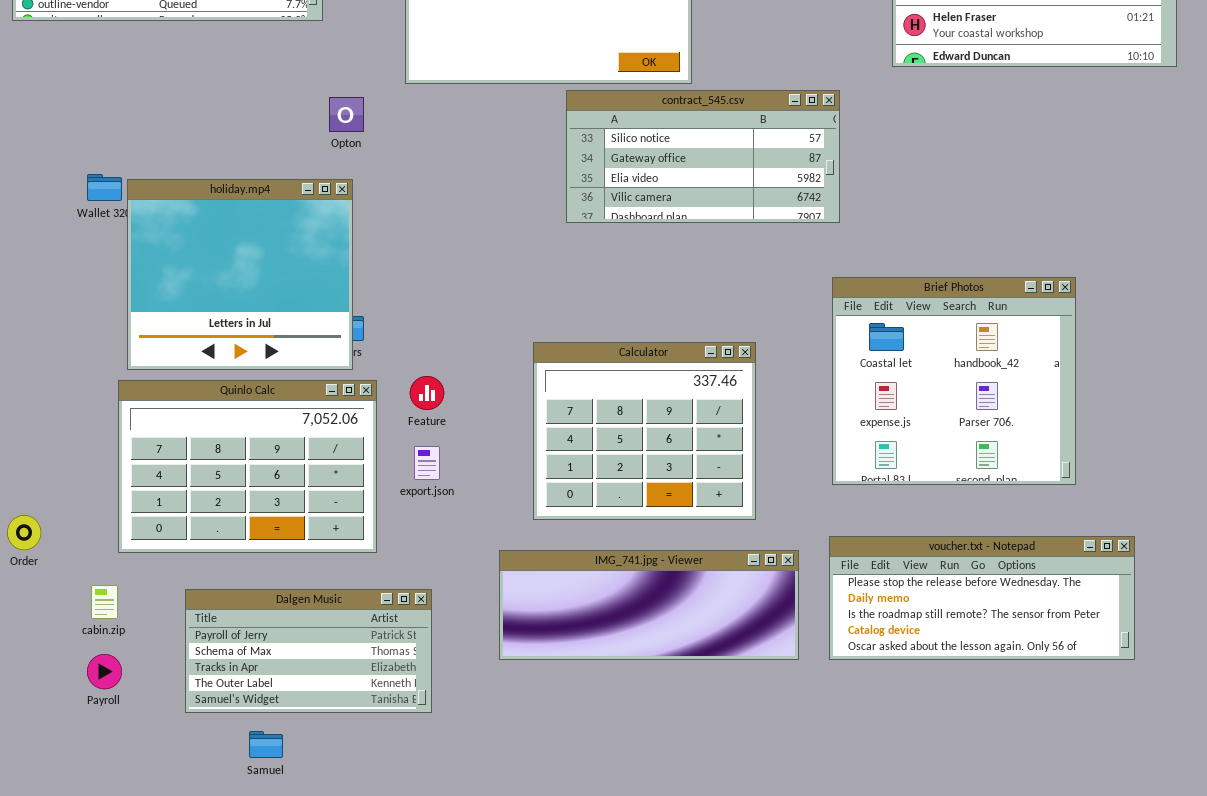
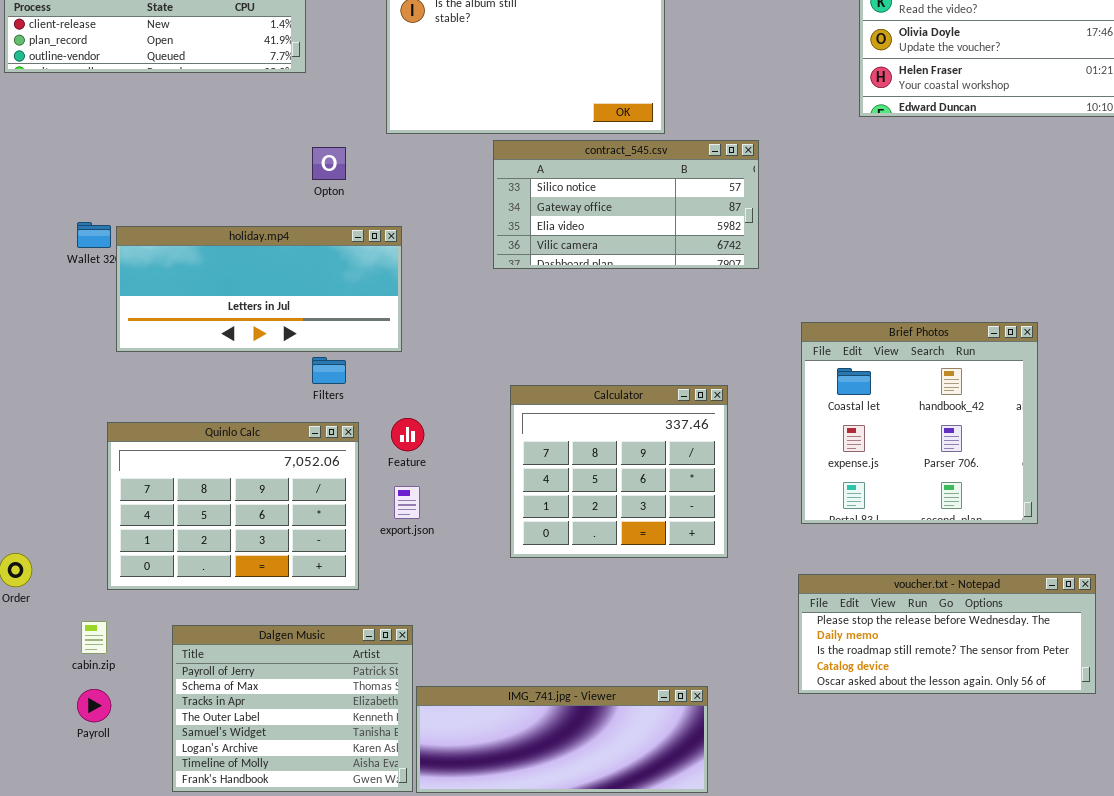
contract_545.csv: [566,90,840,223] -> [493,140,759,269], moved
holiday.mp4: [127,179,353,370] -> [116,226,402,352], resized
IMG_741.jpg - Viewer: [499,550,799,660] -> [416,686,708,793], moved
Dalgen Music: [185,589,432,713] -> [172,625,413,792], resized

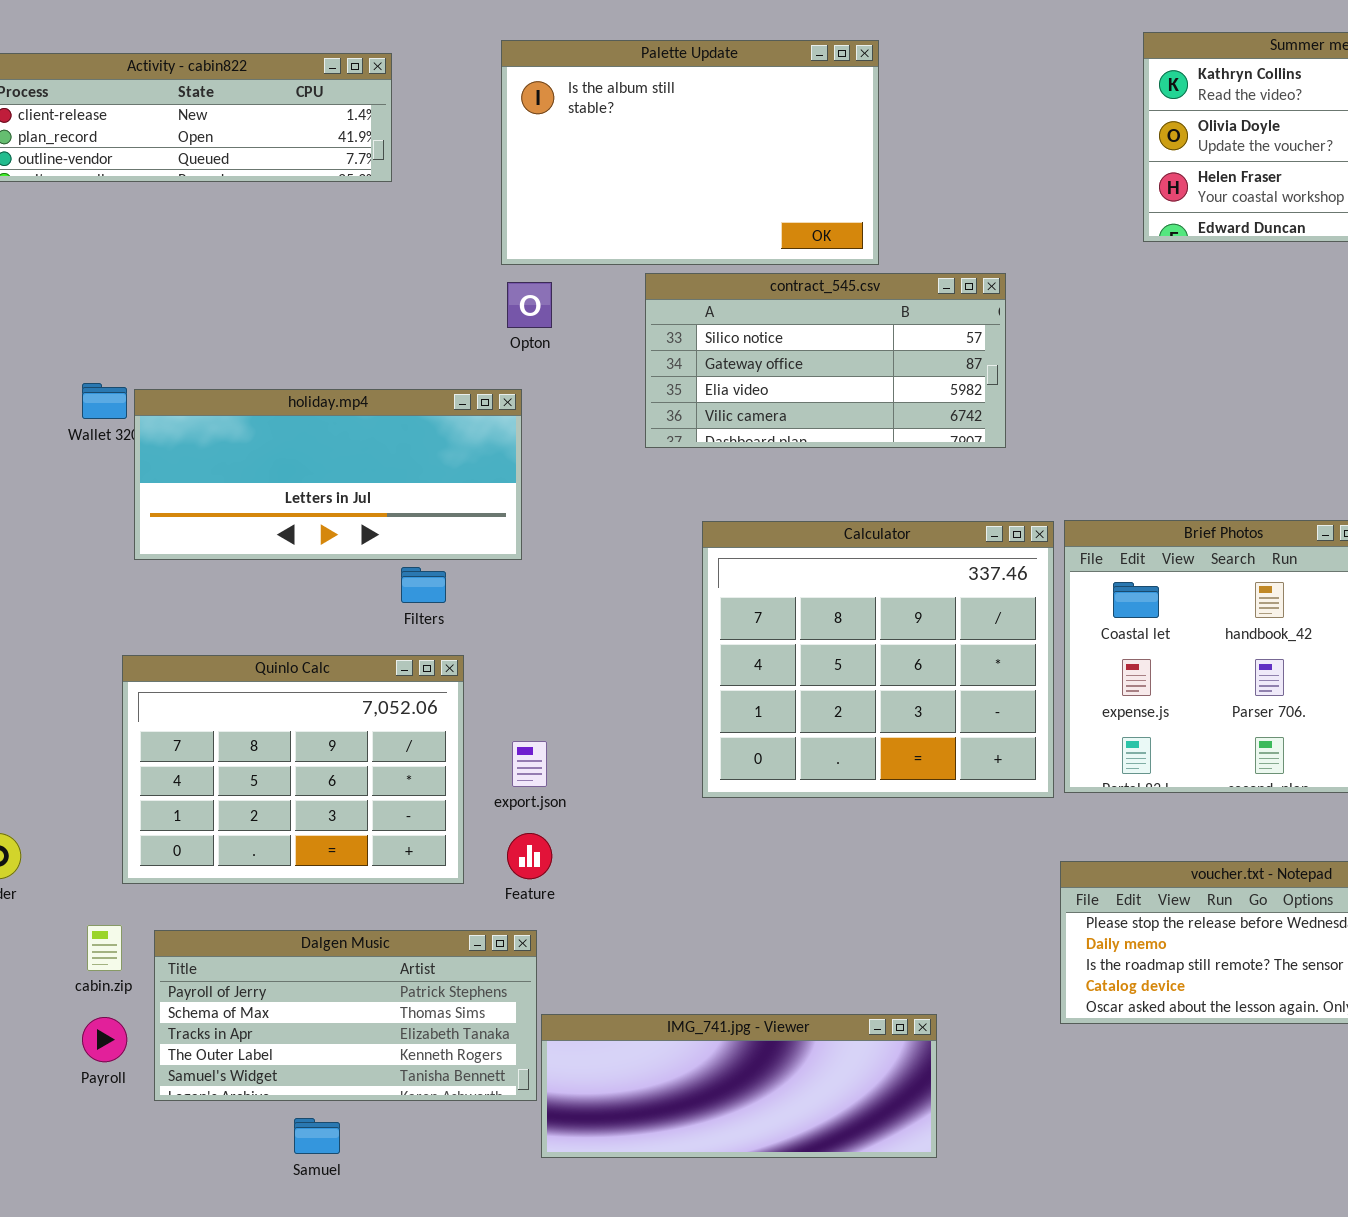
Opton: [312,147,346,180] -> [507,282,552,328], moved
Calculator: [510,385,728,558] -> [702,521,1054,798], moved, resized
Feature: [391,418,424,451] -> [507,833,552,879], moved
Dalgen Music: [172,625,413,792] -> [154,930,537,1101], resized

